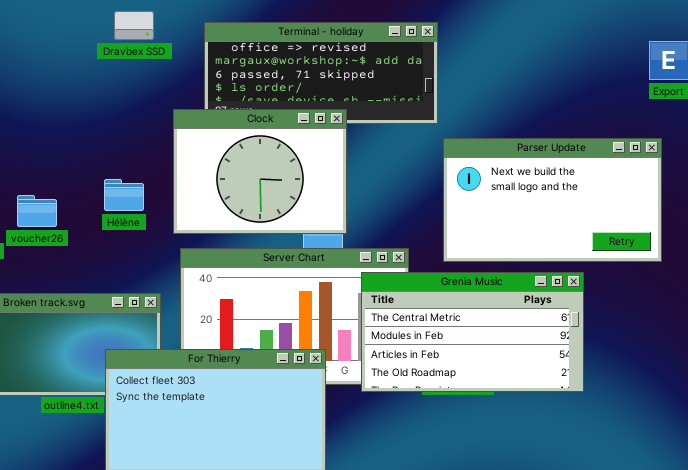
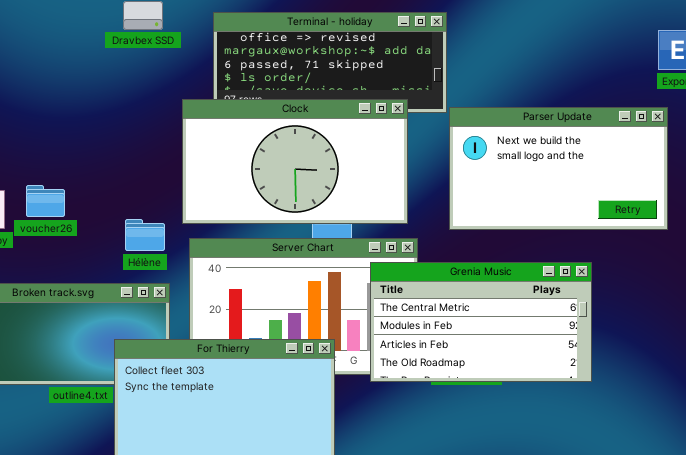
Clock: [173,109,347,234] -> [182,99,408,224], resized
Parser Update: [443,138,662,262] -> [449,107,668,230], moved
Hélène: [104,179,144,211] -> [125,219,165,251], moved

